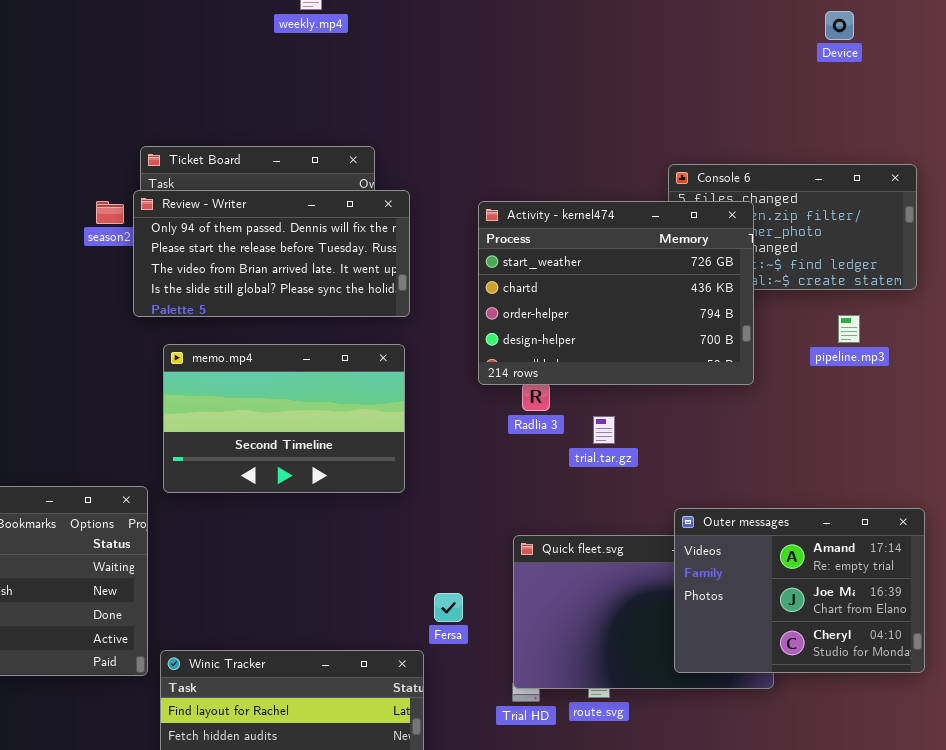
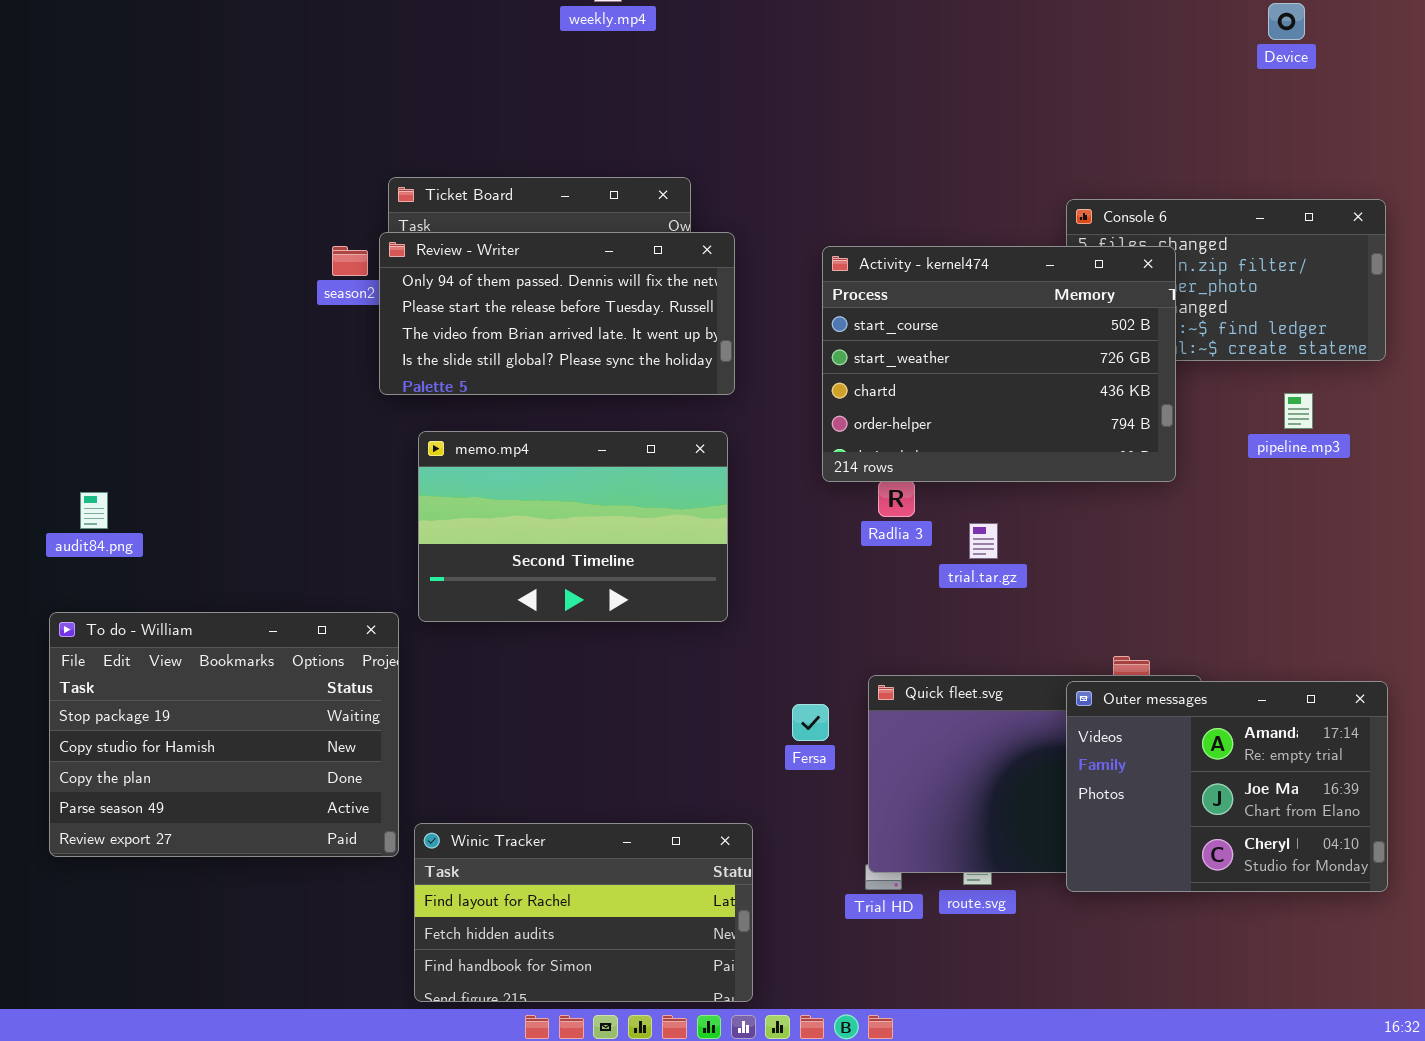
Activity - kernel474: [478,201,754,385] -> [822,246,1176,482], scrolled up 1 row
Outer messages: [674,508,925,673] -> [1066,681,1388,892], moved
Fersa: [434,593,463,622] -> [792,704,829,741], moved

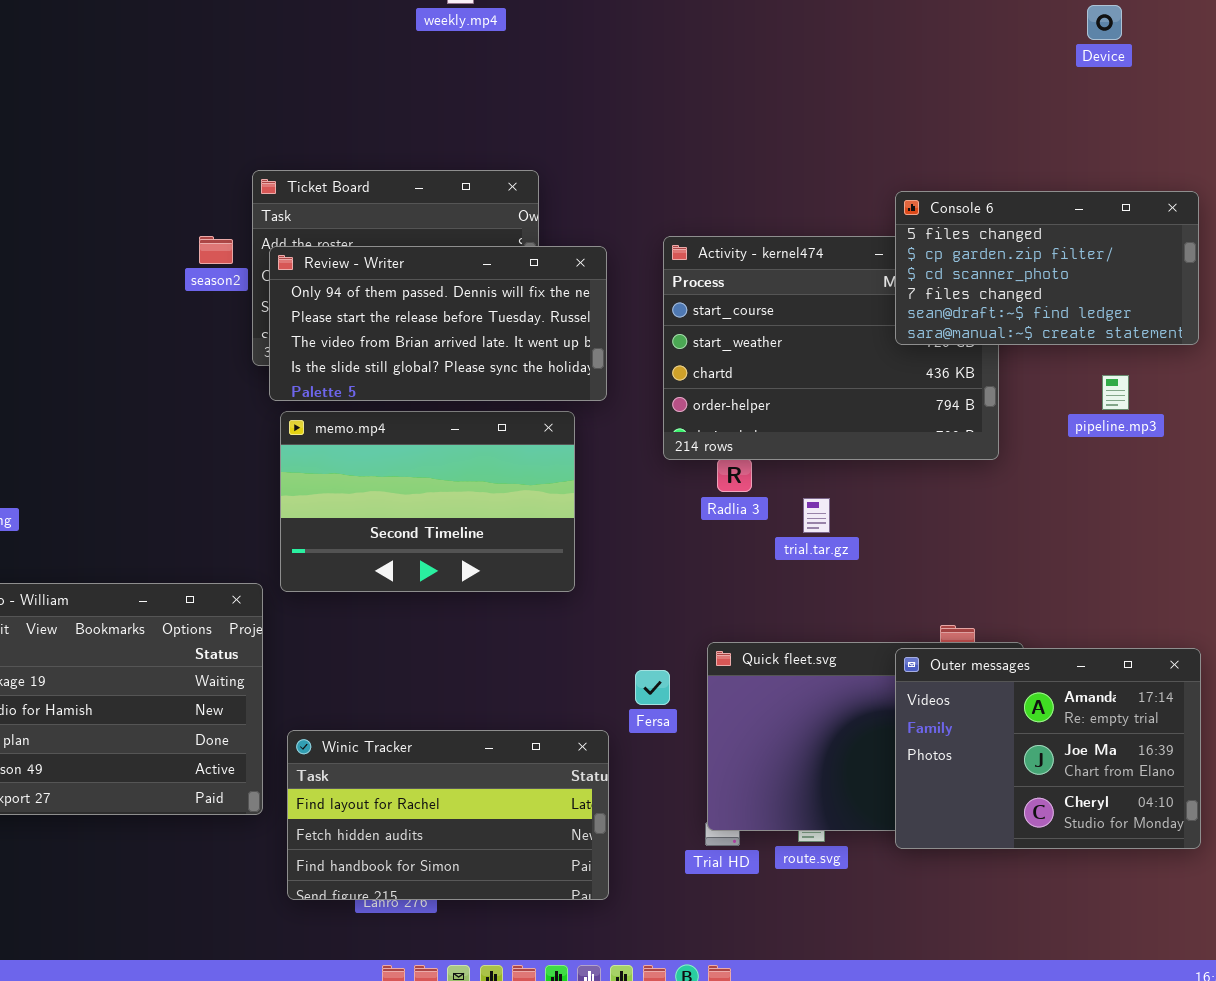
Console 6: [1066,199,1386,361] -> [895,191,1199,345], raised
Review - Writer: [379,232,735,395] -> [269,246,607,401], moved
Winic Tracker: [414,823,753,1002] -> [287,730,609,900], moved

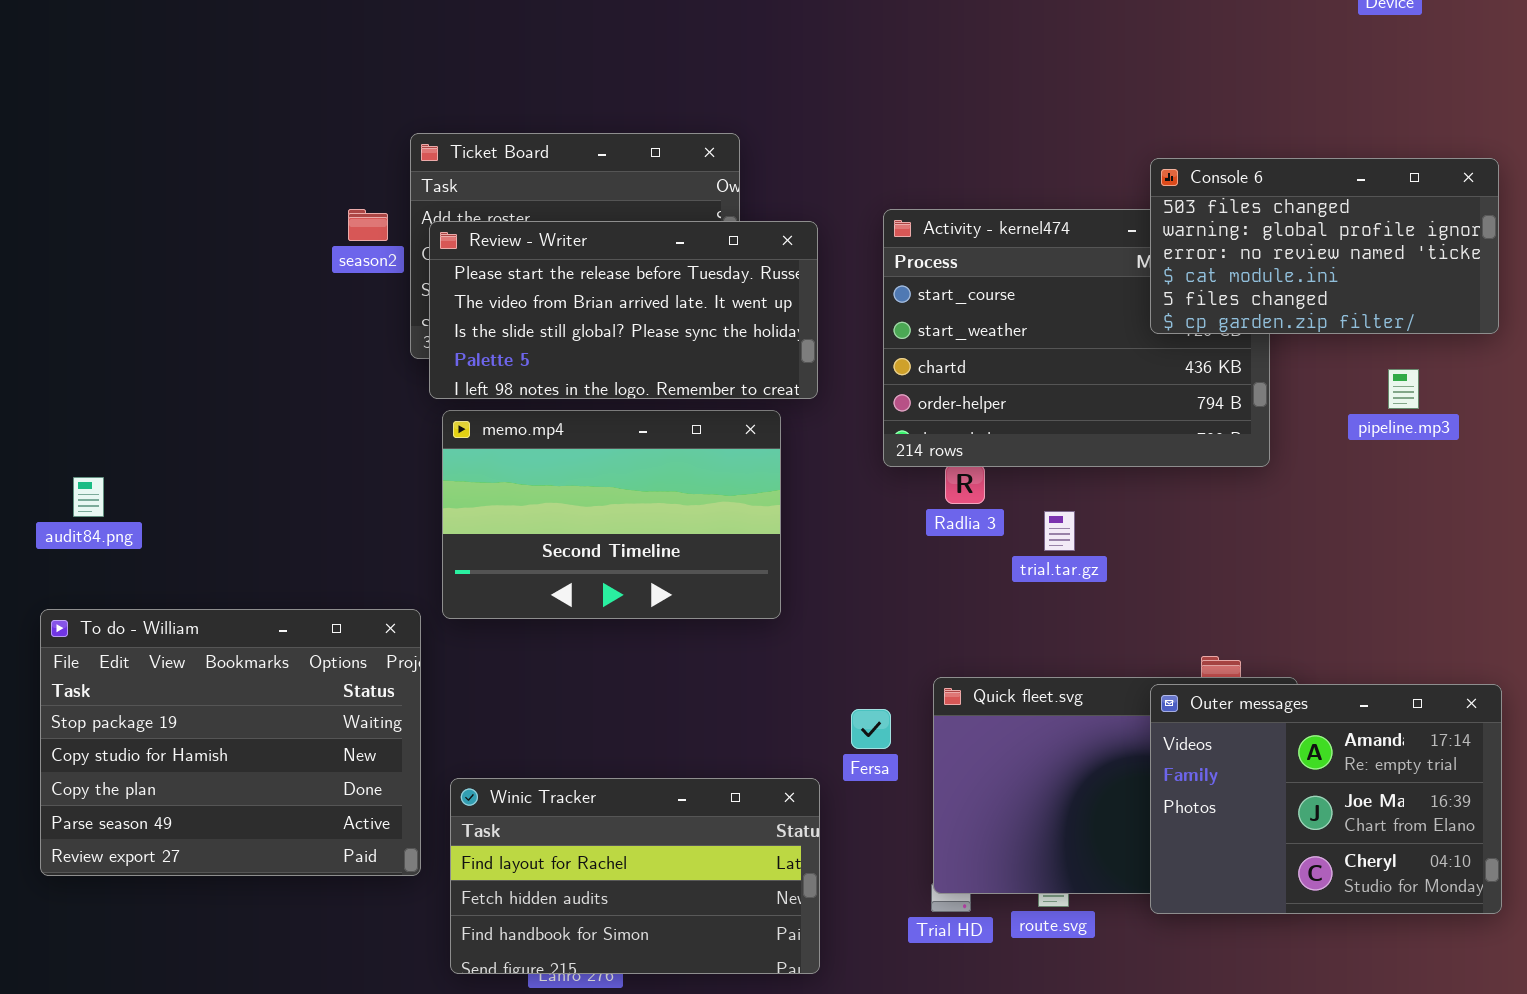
Console 6: [895,191,1199,345] -> [1150,158,1499,334], scrolled up 4 rows
Review - Writer: [269,246,607,401] -> [429,221,818,399], scrolled down 1 row

